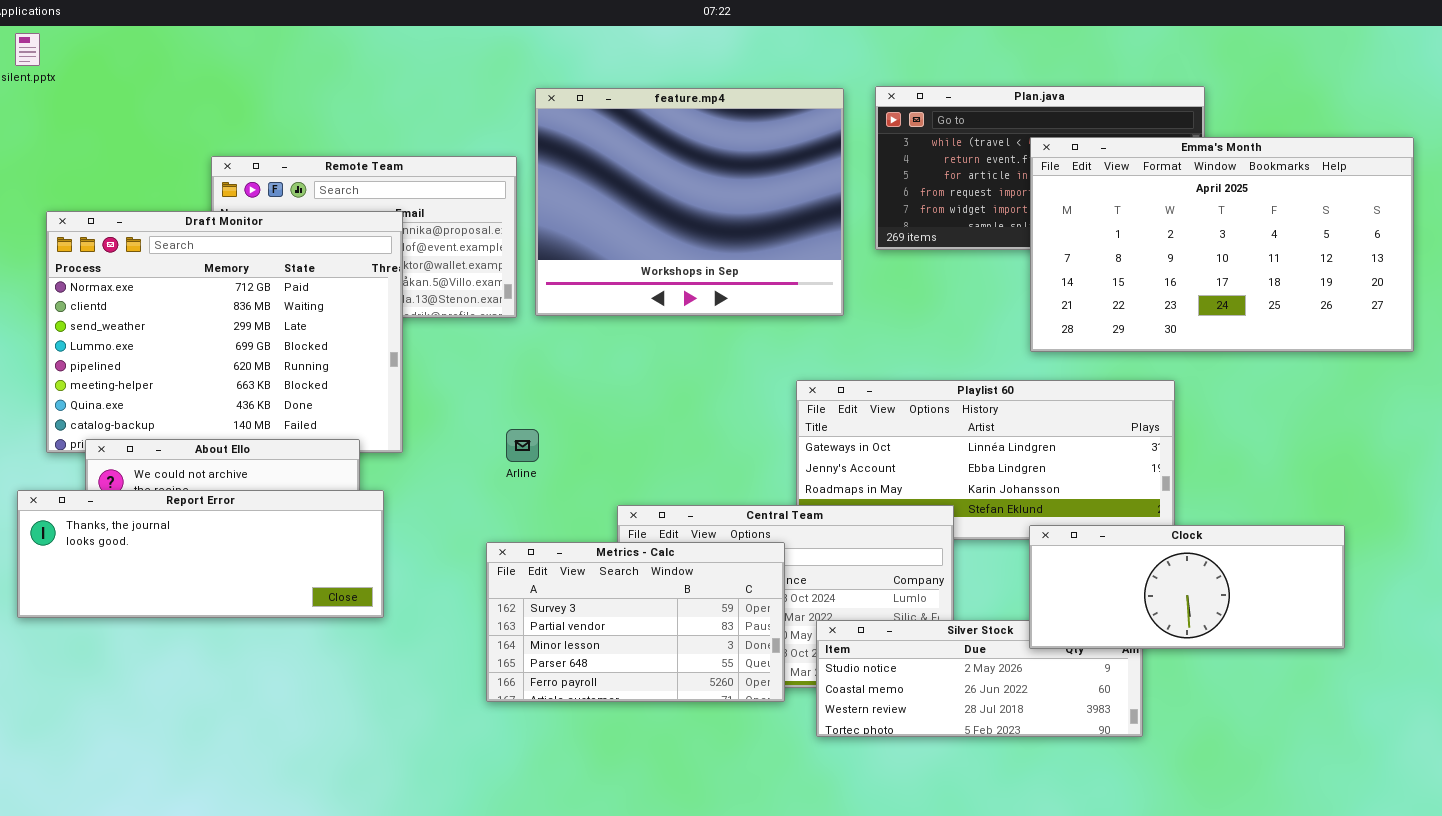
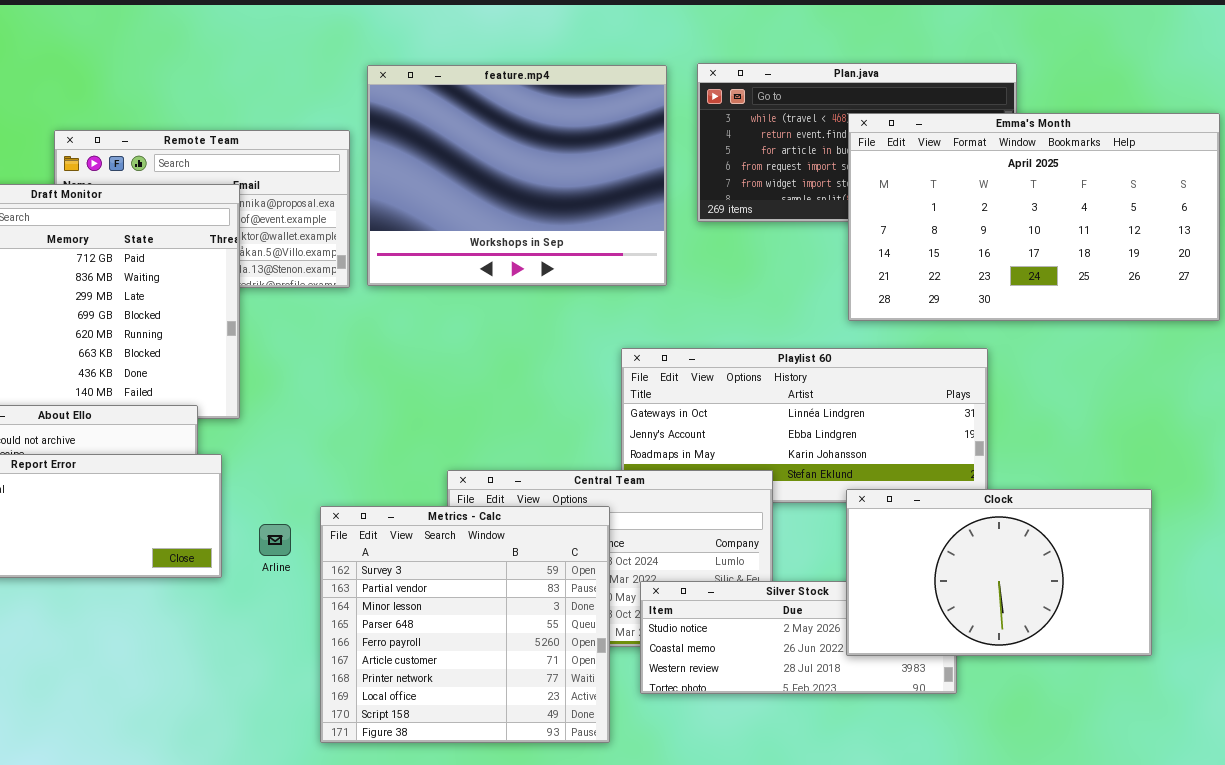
Arline: [506,429,539,462] -> [259,524,291,556], moved
Clock: [1029,525,1345,649] -> [846,489,1152,656], resized
Metrics - Calc: [486,542,785,702] -> [320,506,610,743], resized

